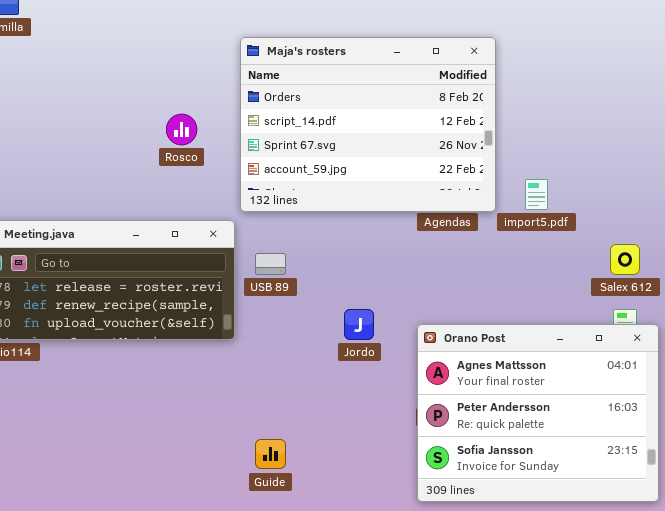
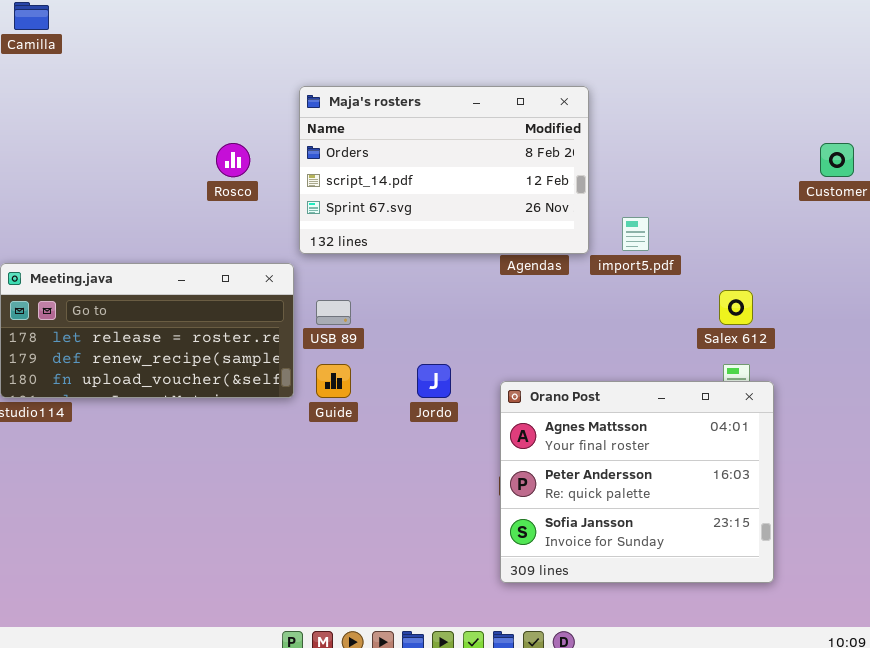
Maja's rosters: [240,37,496,212] -> [299,86,589,254], resized
Guide: [255,439,286,469] -> [316,364,351,398], moved

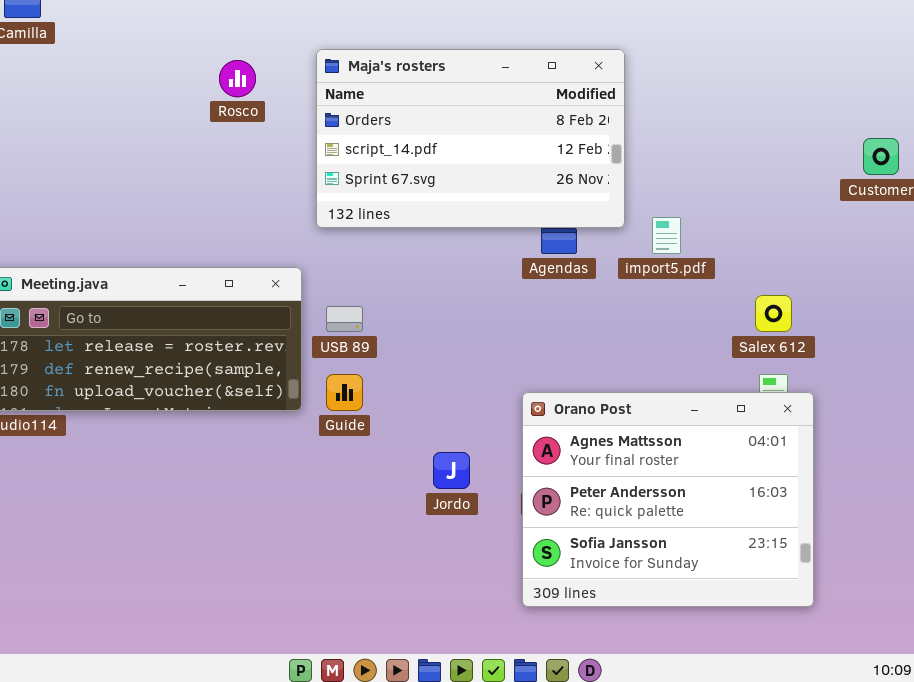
Maja's rosters: [299,86,589,254] -> [316,49,625,228], moved
Rosco: [216,143,250,177] -> [219,60,256,97], moved
Jordo: [417,364,451,398] -> [433,452,470,489], moved

